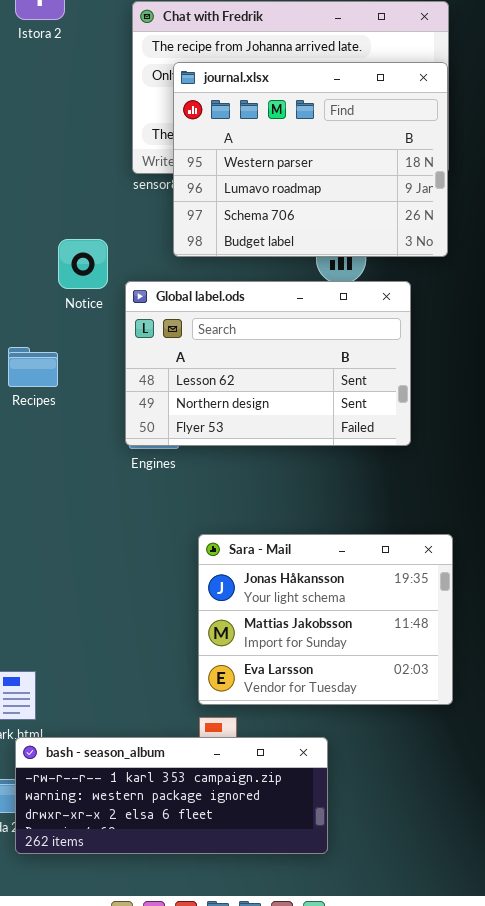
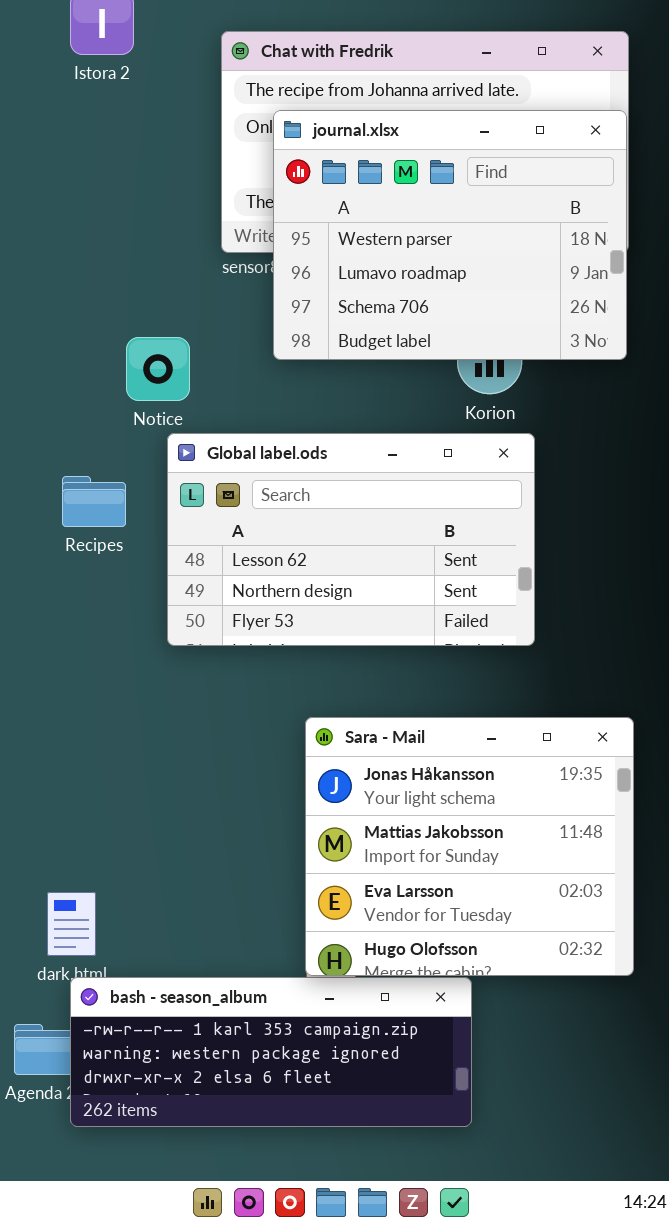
Global label.ods: [125,281,411,446] -> [167,433,535,646], moved
Sara - Mail: [198,534,453,705] -> [305,717,634,976], resized

